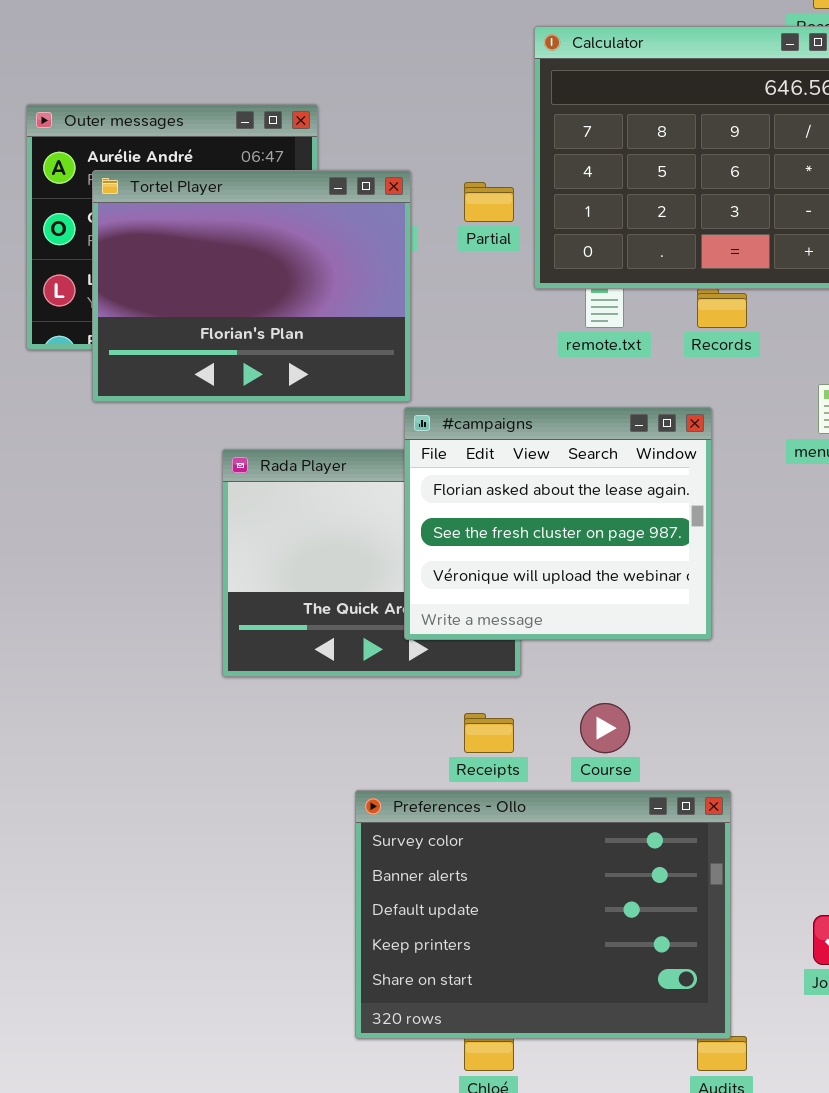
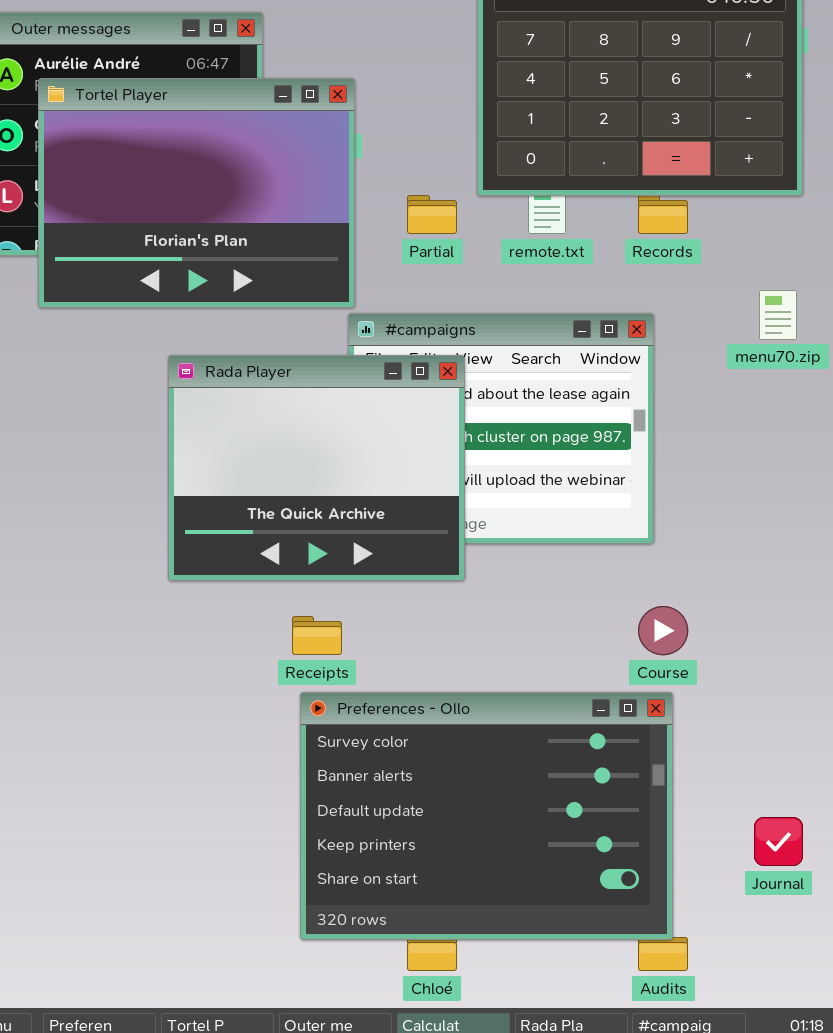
Partial: [464,182,514,222] -> [407,195,457,234], moved
Rada Player: [222,449,521,677] -> [168,355,465,581], raised
Course: [580,703,630,753] -> [638,606,688,655], moved
Receipts: [464,713,514,753] -> [292,616,342,655], moved

